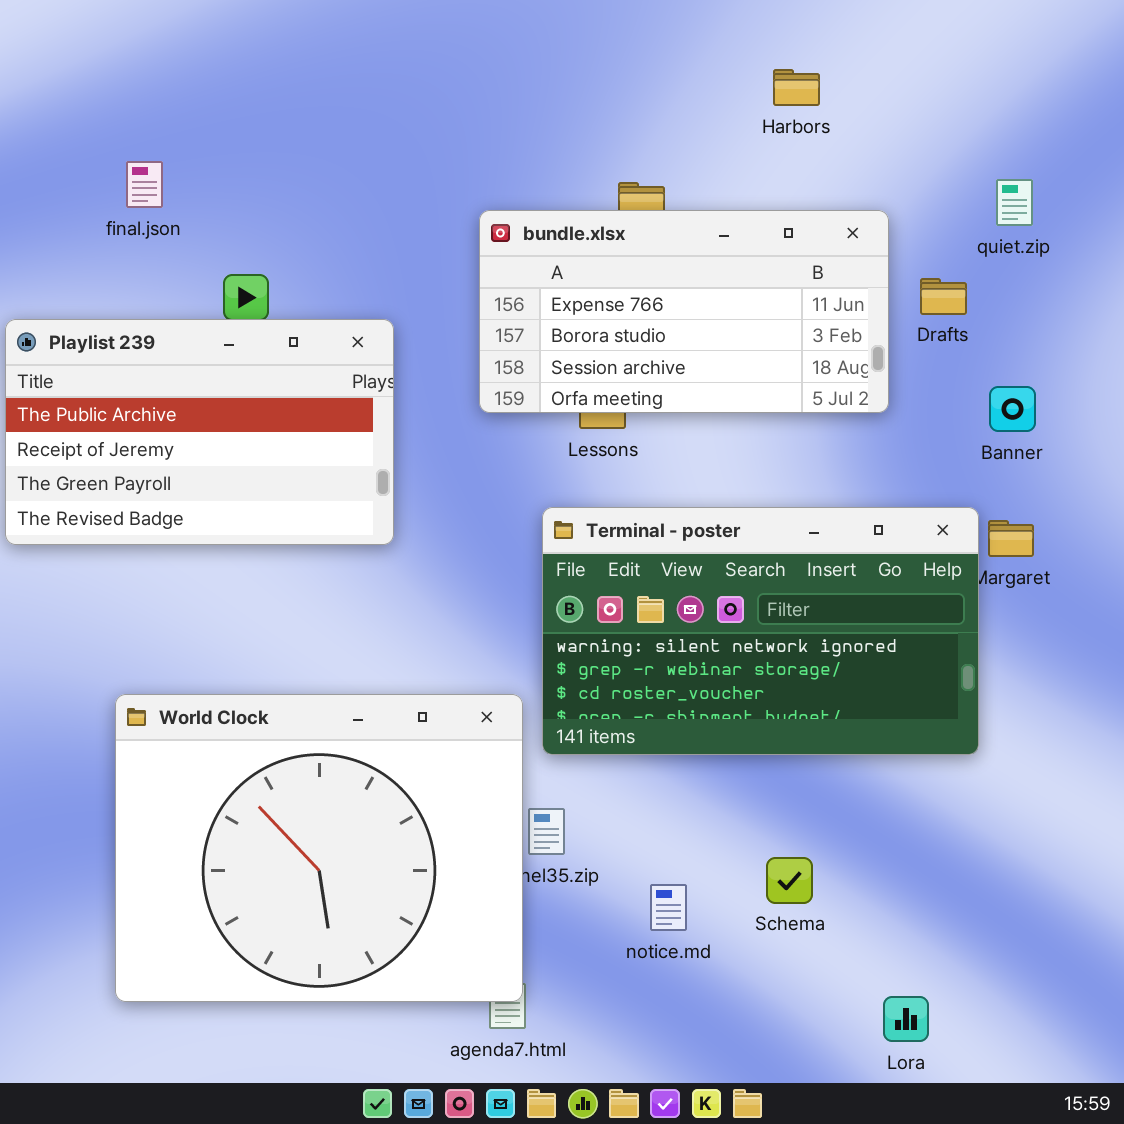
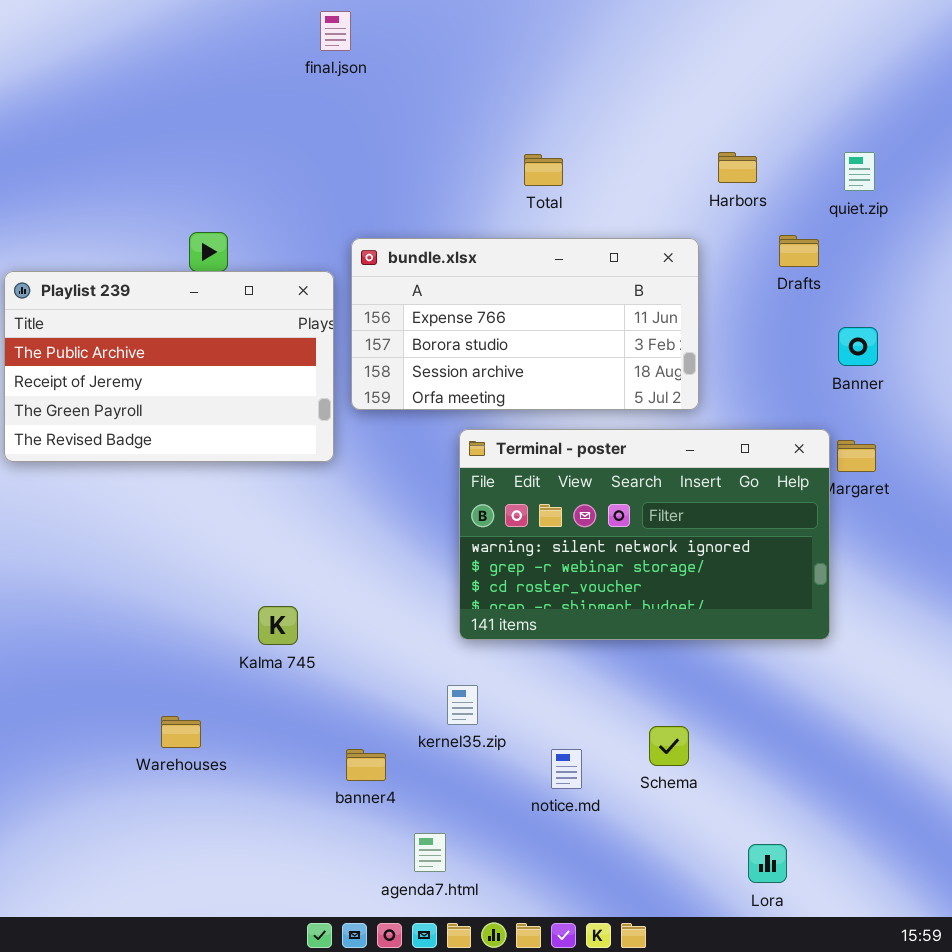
Harbors: [773,69,820,106] -> [718,152,757,183], moved
final.json: [126,161,163,208] -> [320,11,351,51], moved
bundle.xlsx: [479,210,889,413] -> [351,238,699,410], moved
World Clock: [115,694,523,1002] -> none, closed

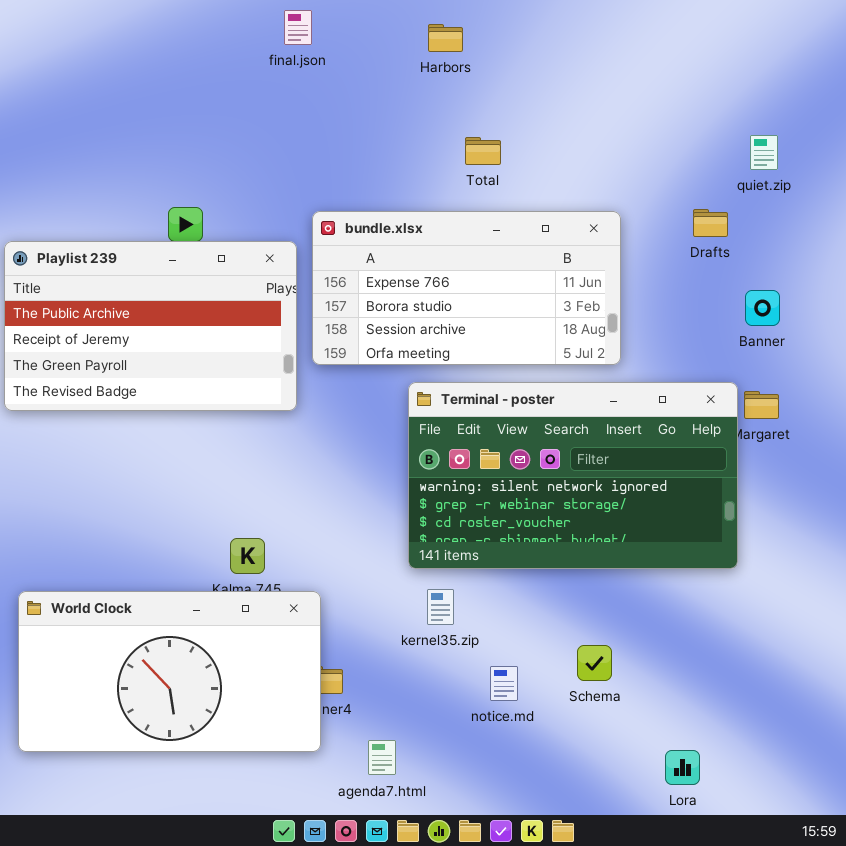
Harbors: [718,152,757,183] -> [428,24,463,52], moved
World Clock: none -> [18,591,321,752], opened
kernel35.zip: [447,685,478,725] -> [427,589,454,625], moved

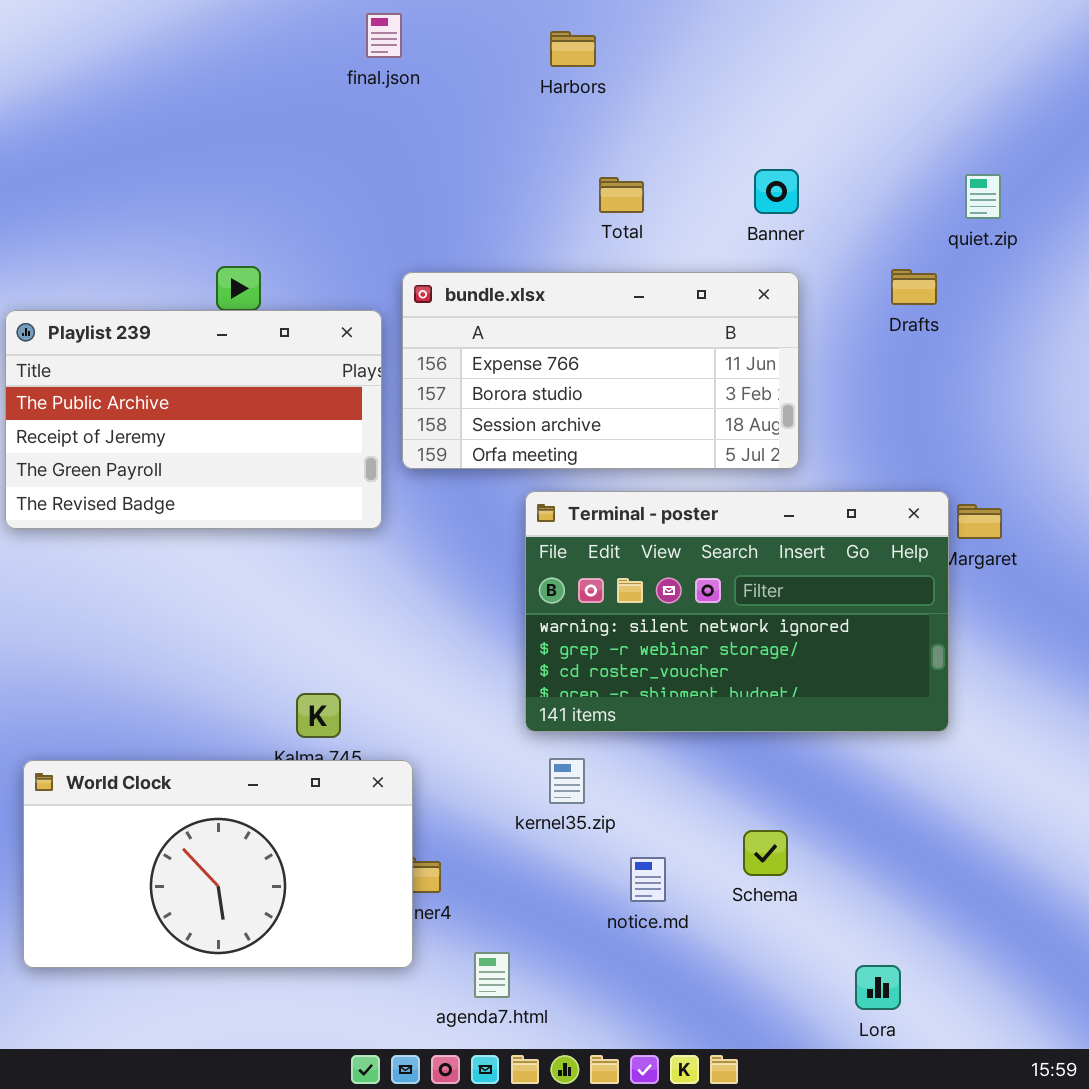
Banner: [745,290,780,326] -> [754,169,799,214], moved

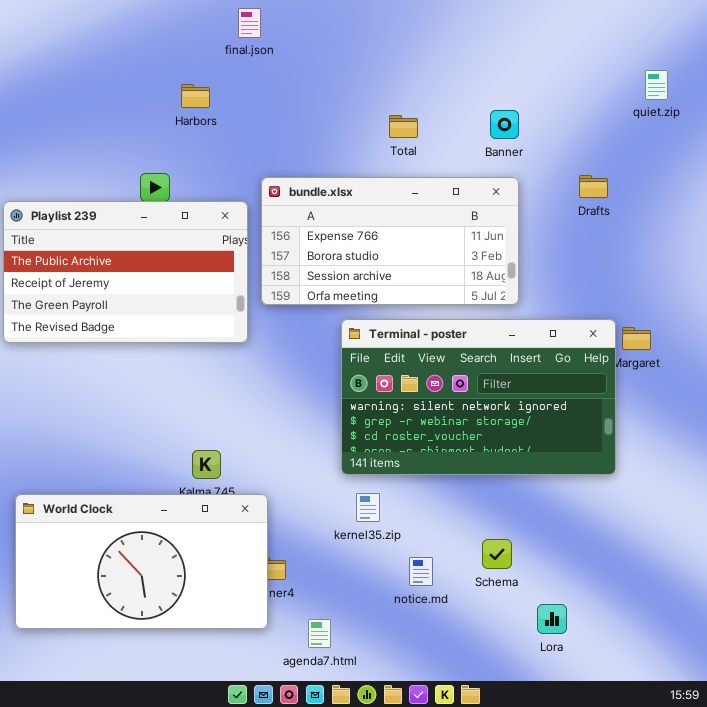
Harbors: [550,31,596,67] -> [181,84,210,108], moved
quiet.zip: [965,174,1001,219] -> [645,70,668,100], moved
Lora: [855,965,901,1010] -> [537,604,567,634], moved

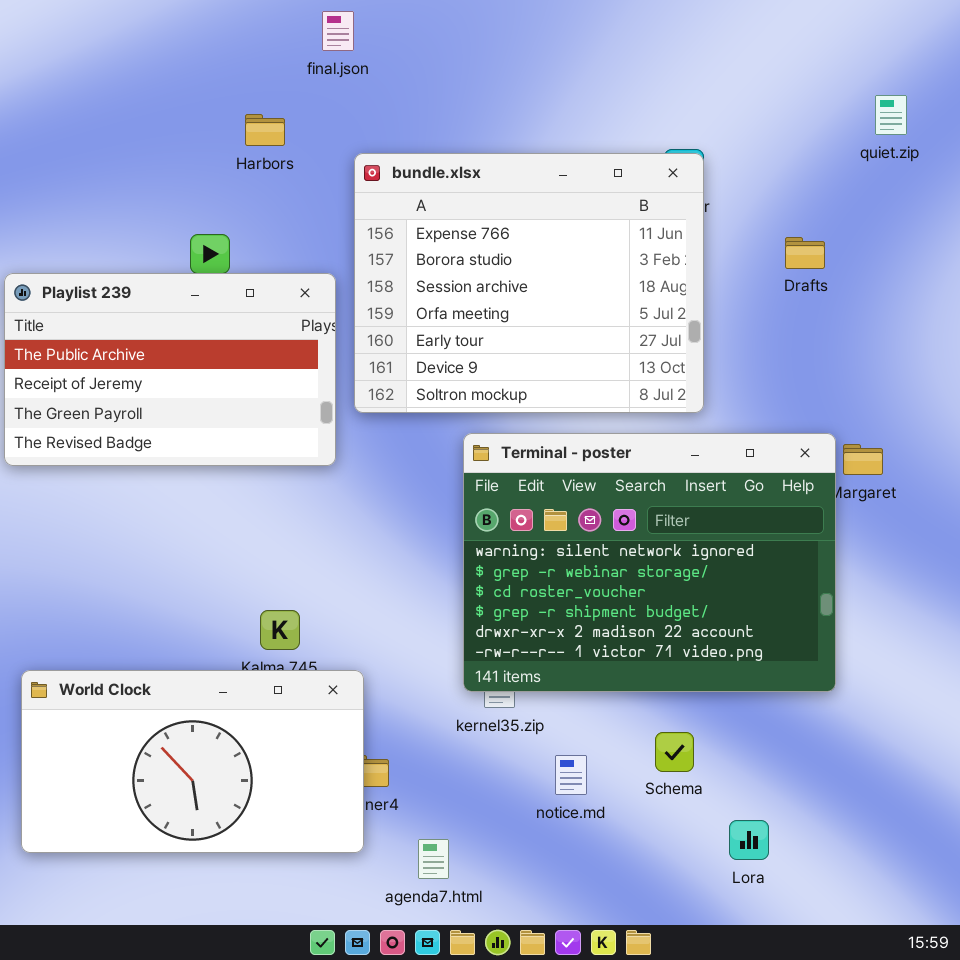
bundle.xlsx: [261,177,519,305] -> [354,153,704,413], resized
Terminal - poster: [341,319,616,475] -> [463,433,836,692], resized

